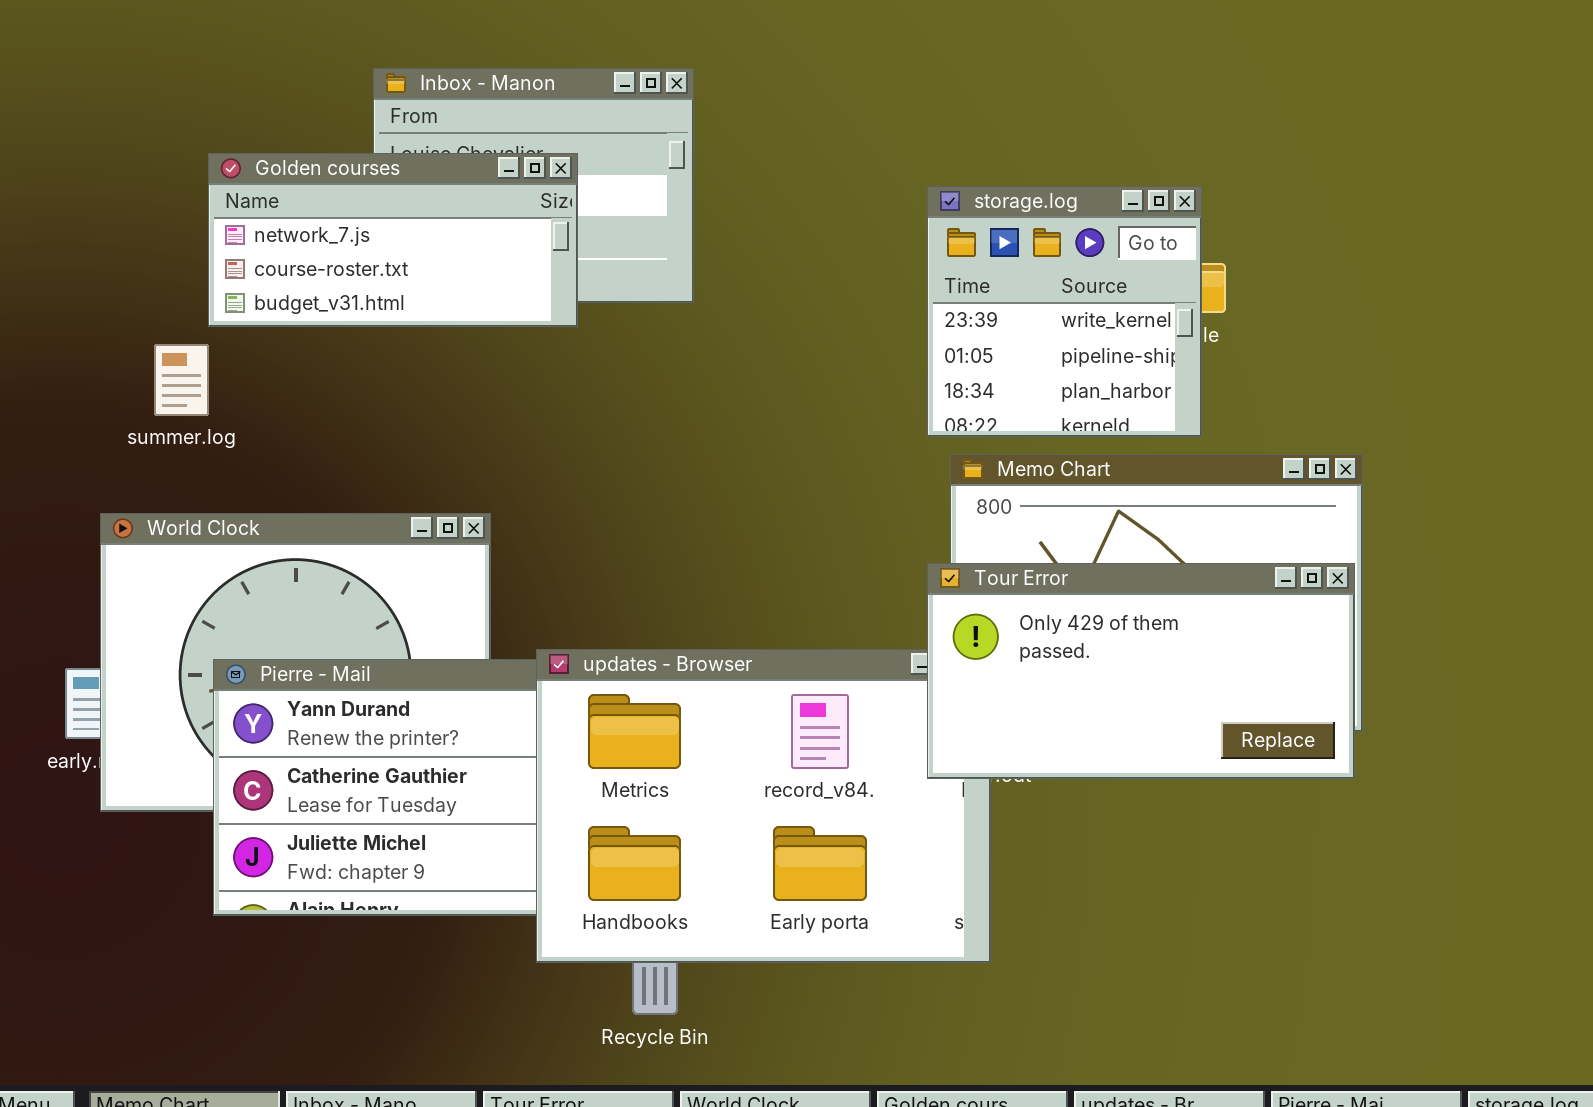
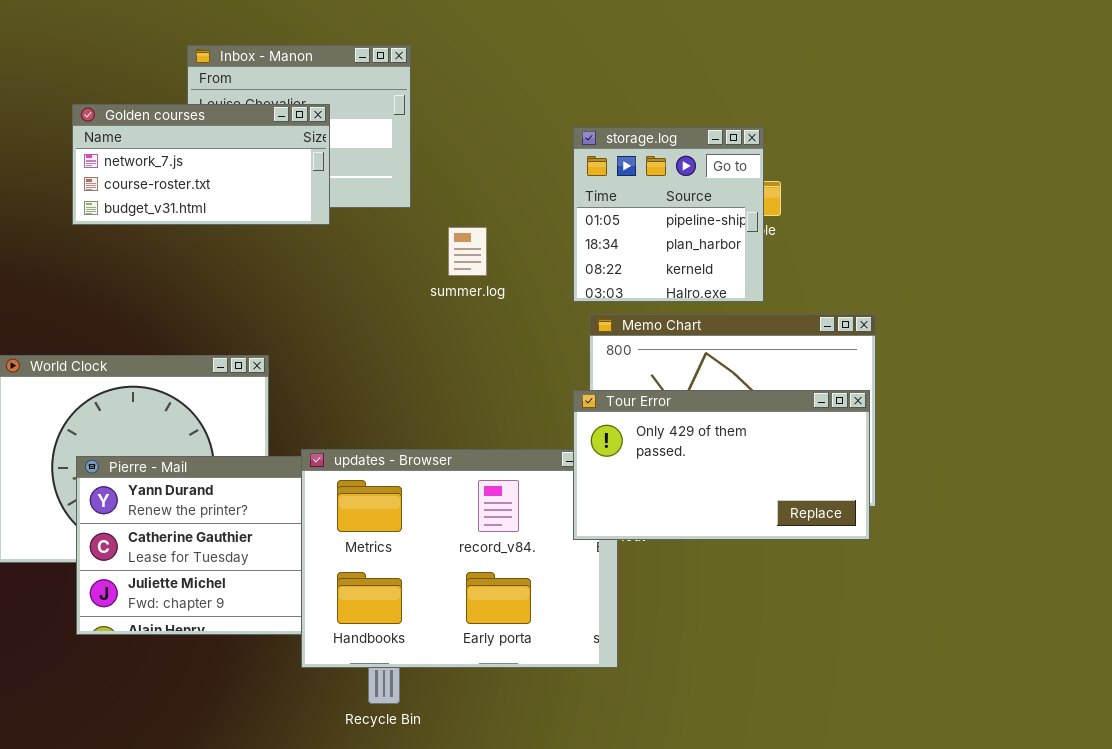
storage.log: [927,186,1202,437] -> [573,127,764,302], scrolled down 1 row
summer.log: [154,344,209,416] -> [448,227,487,276], moved

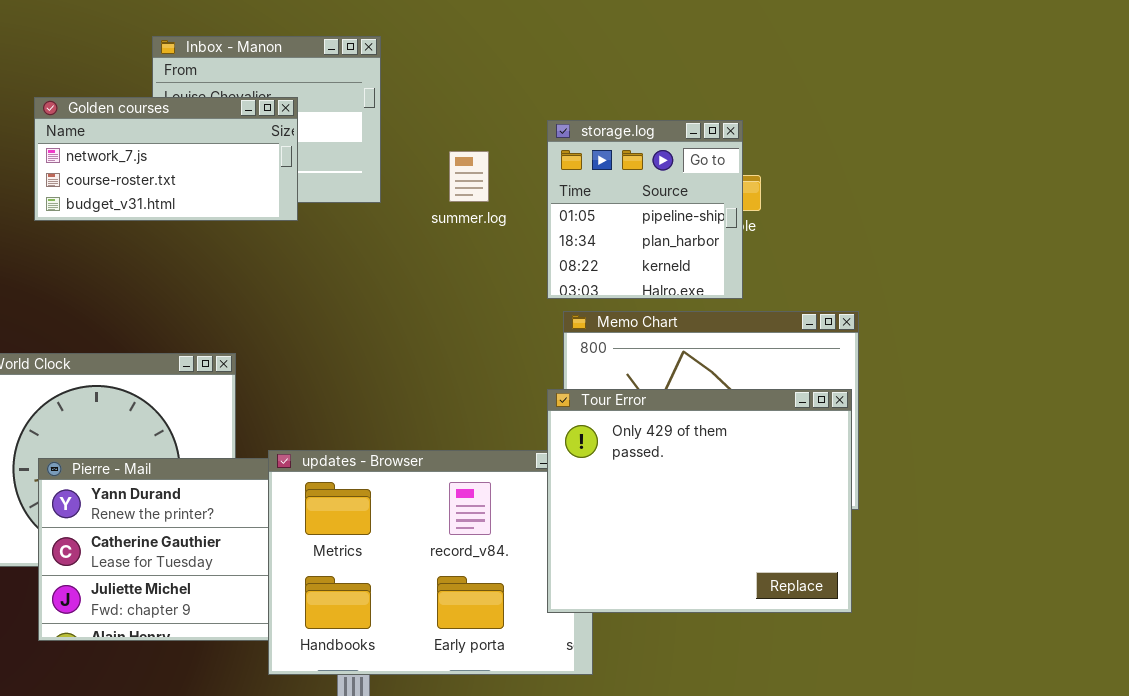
summer.log: [448,227,487,276] -> [449,151,489,202], moved
Tour Error: [573,390,870,540] -> [547,389,852,613], resized

